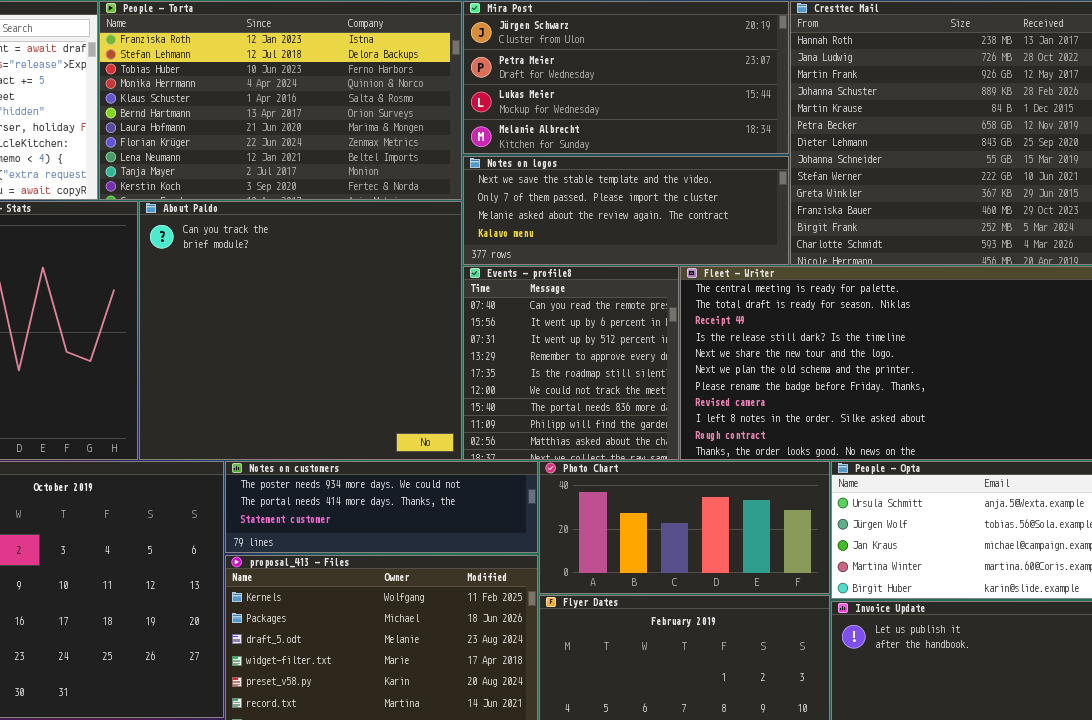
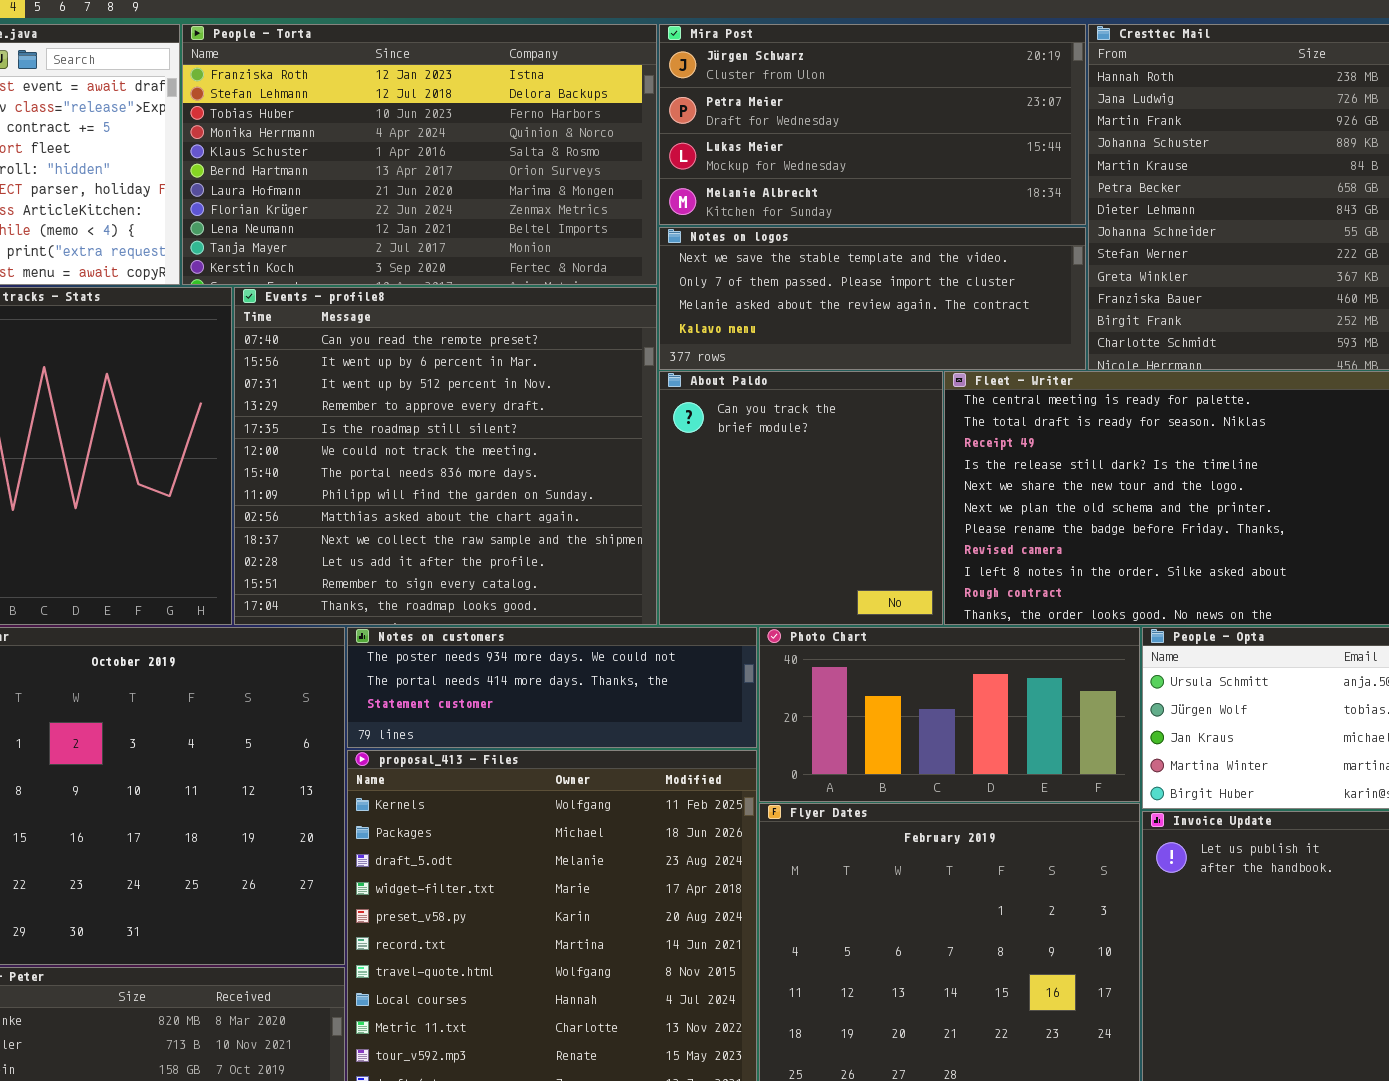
About Paldo: [139,201,462,460] -> [659,371,943,625], moved, resized
Events - profile8: [463,266,679,460] -> [234,287,657,625], moved, resized

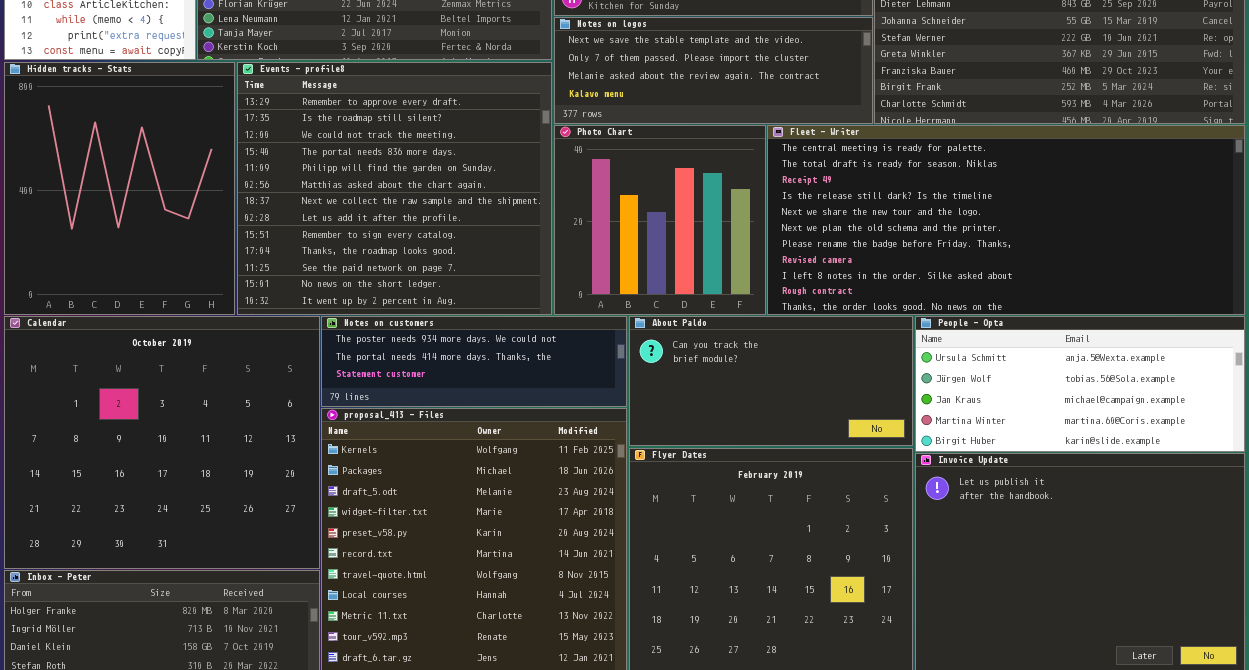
Events - profile8: [234,287,657,625] -> [237,62,552,315], scrolled down 3 rows
About Paldo: [659,371,943,625] -> [629,316,913,446], moved, resized
Photo Chart: [759,627,1140,802] -> [554,125,766,315], moved, resized

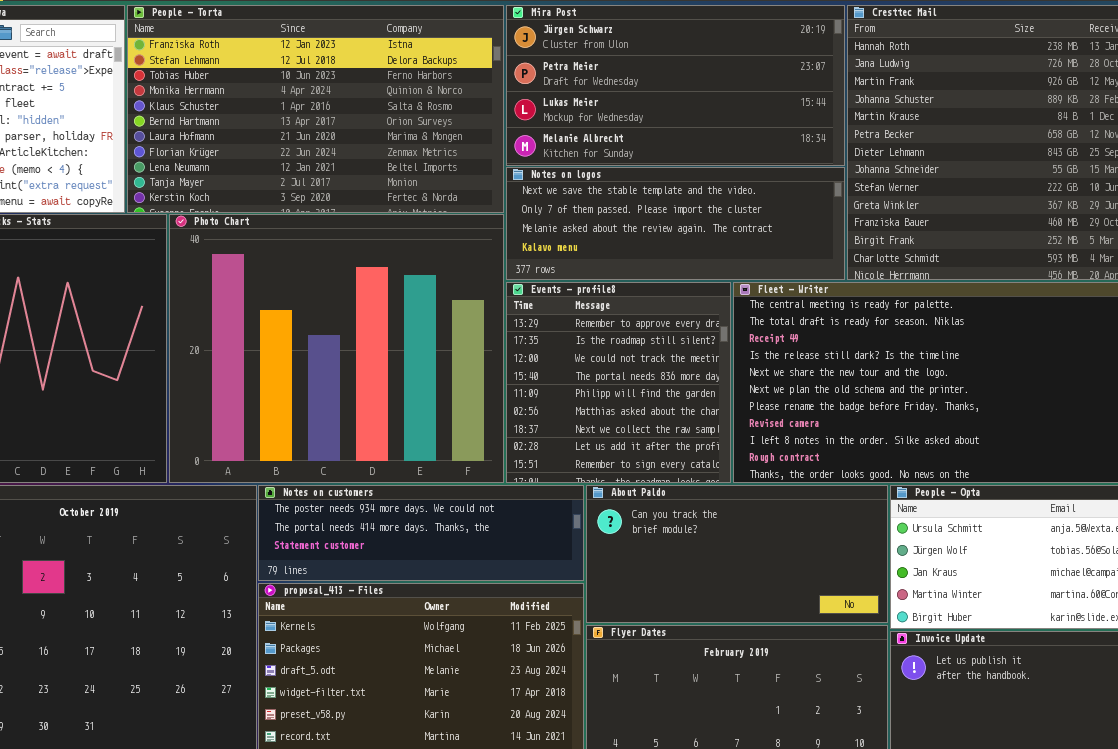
Events - profile8: [237,62,552,315] -> [506,282,731,483], moved, resized
Photo Chart: [554,125,766,315] -> [169,214,504,483], moved, resized

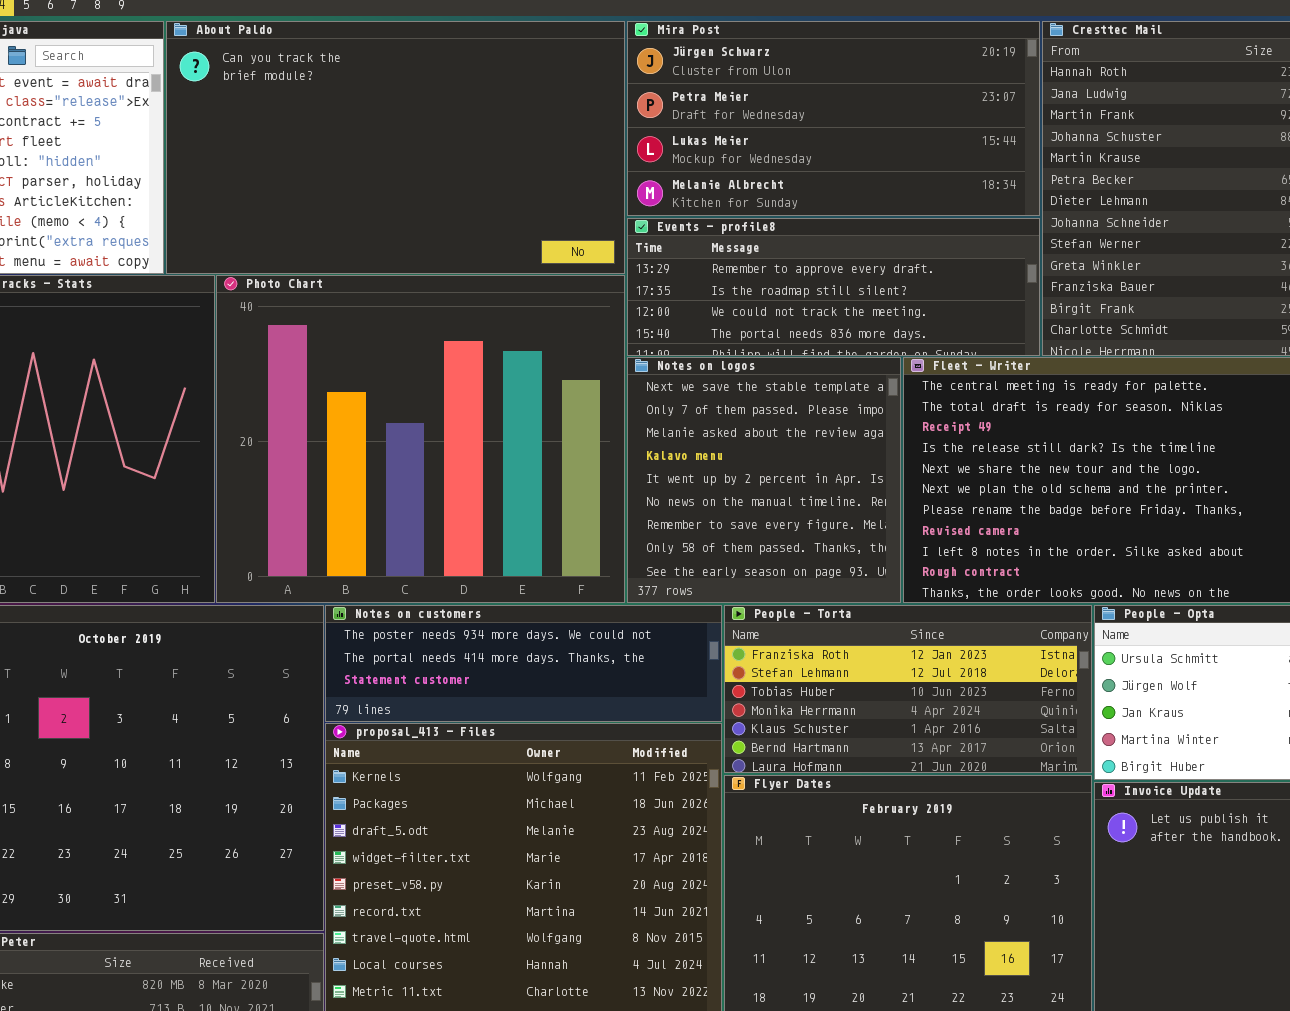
People - Torta: [127,5,504,213] -> [724,605,1092,773], moved, resized
Notes on logos: [506,167,845,280] -> [627,357,901,603], moved, resized
Events - profile8: [506,282,731,483] -> [627,218,1040,356], moved, resized
About Paldo: [586,485,888,623] -> [166,21,625,274], moved, resized

